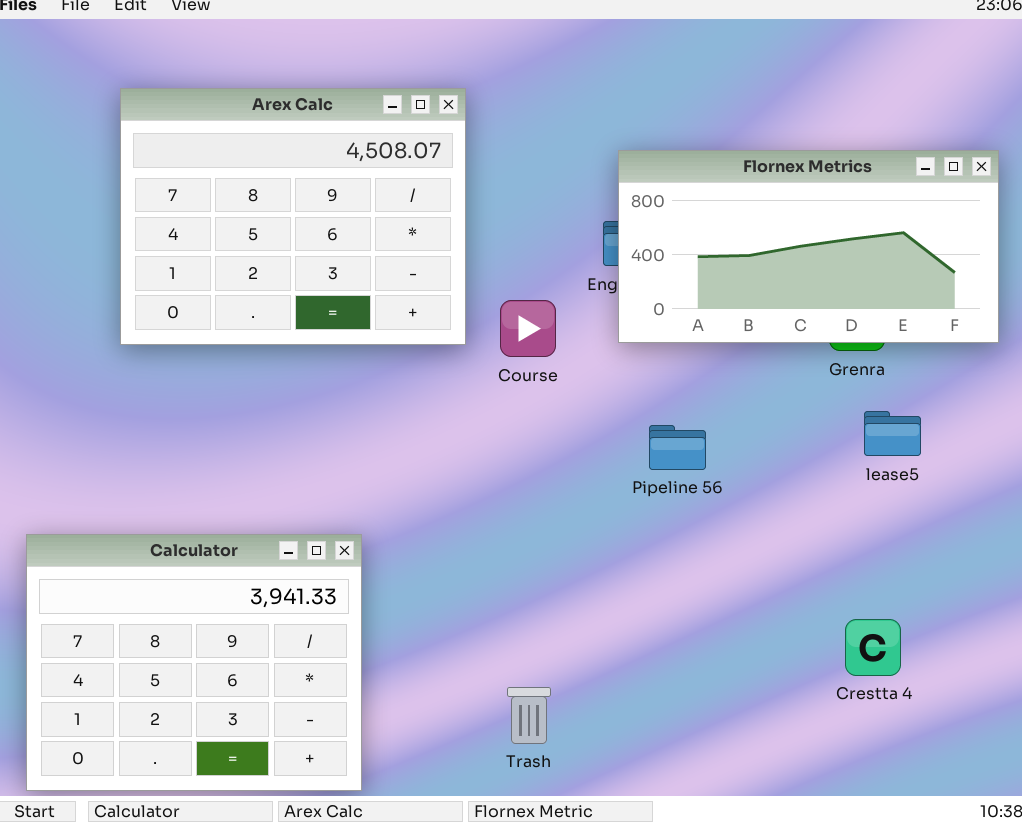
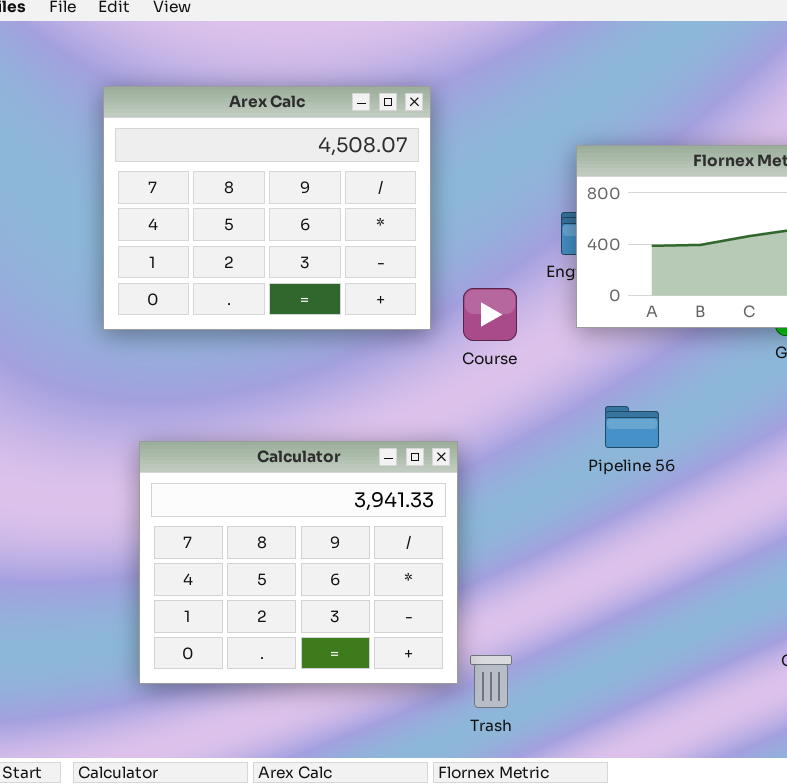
Calculator: [26,534,362,791] -> [139,441,458,684], moved

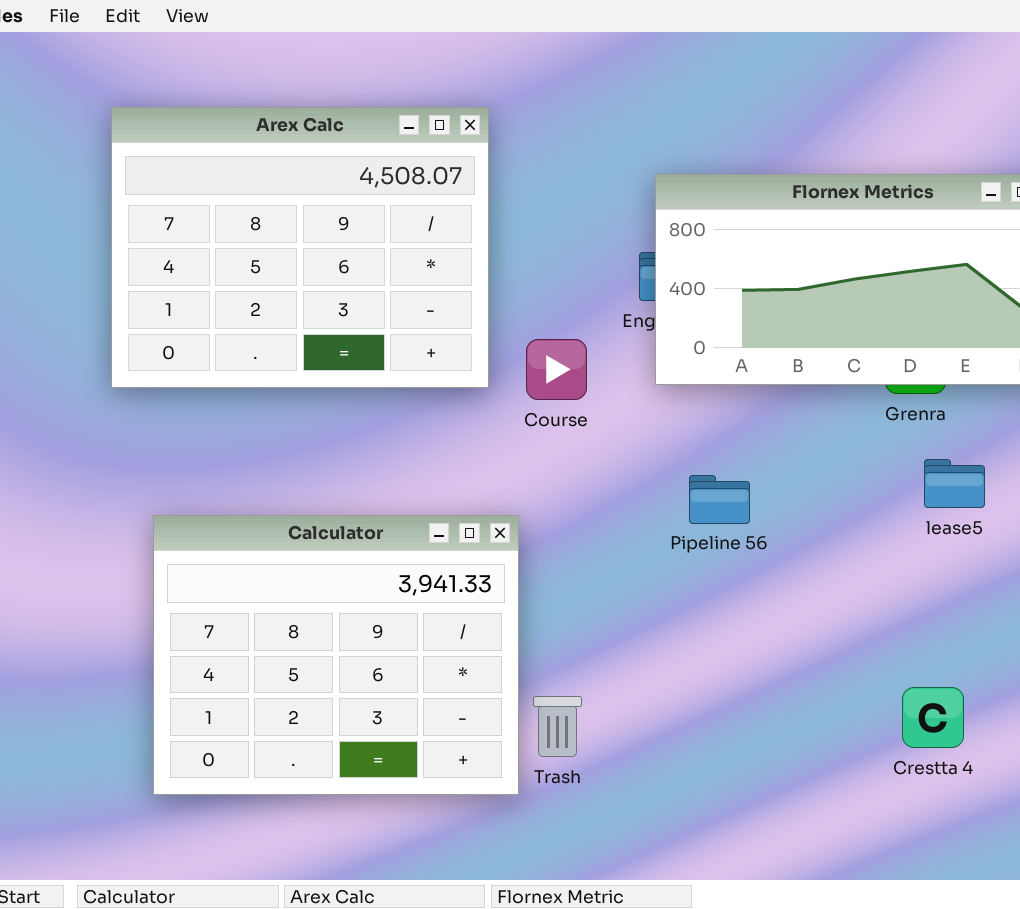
Trash: [470,655,512,708] -> [533,696,582,757], moved

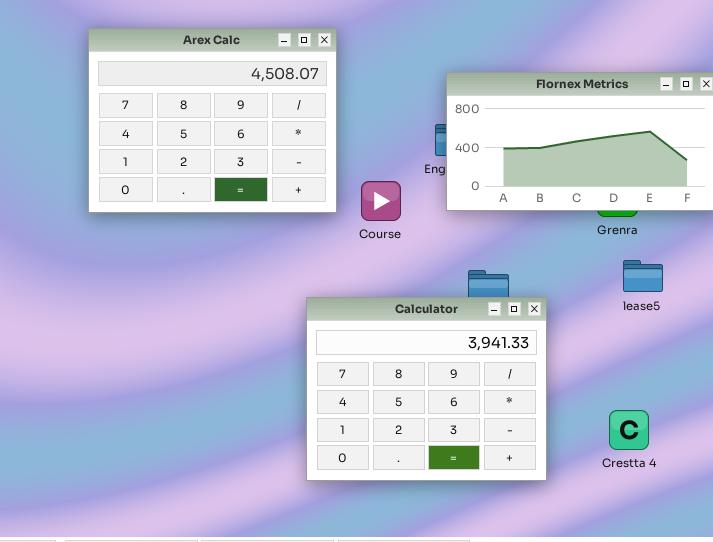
Calculator: [153,515,519,795] -> [306,297,547,481], moved

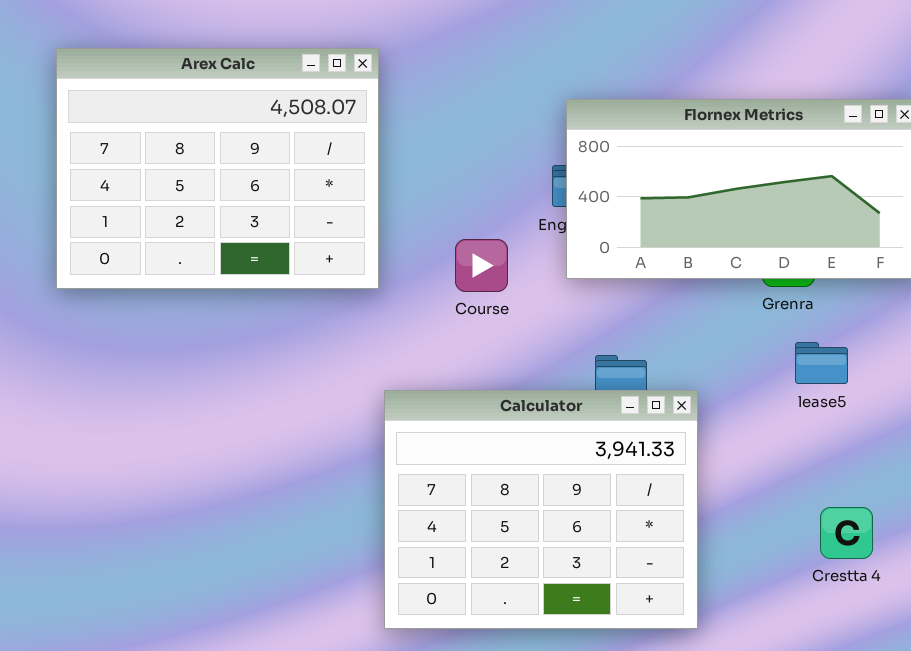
Arex Calc: [88,28,337,213] -> [56,48,379,289], moved
Crestta 4: [609,410,649,450] -> [820,507,873,559], moved

